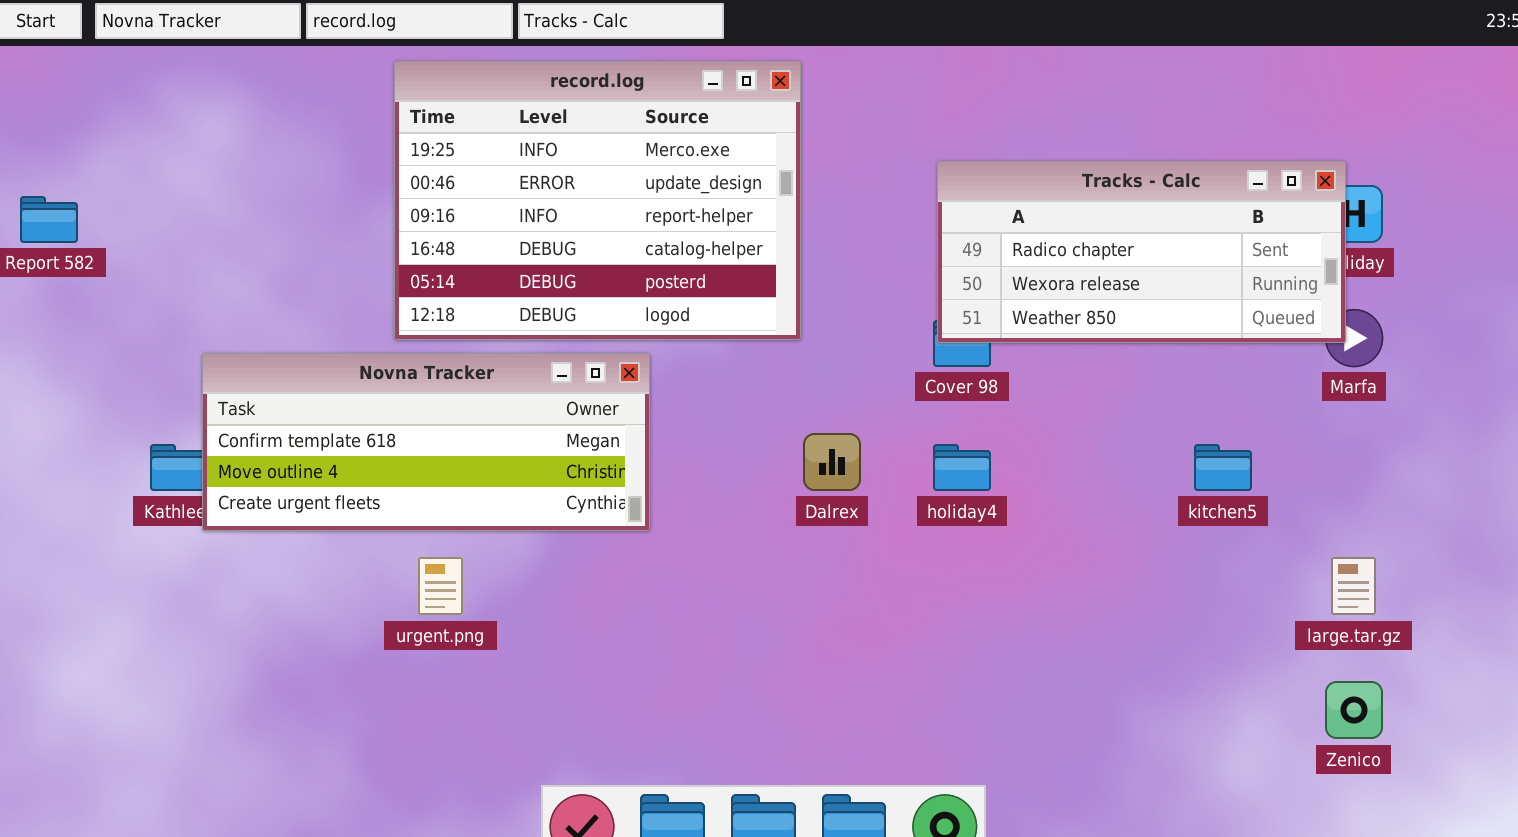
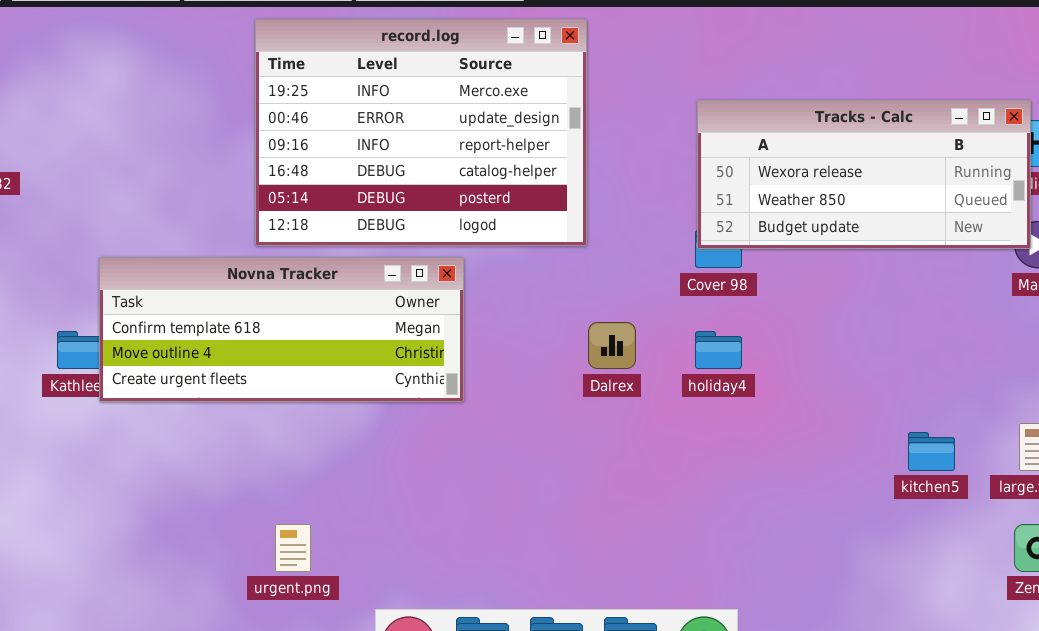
Tracks - Calc: [937,161,1346,343] -> [697,100,1031,249], scrolled down 1 row
kitchen5: [1194,444,1252,491] -> [908,432,955,471], moved
urgent.png: [418,557,463,615] -> [275,524,311,572], moved

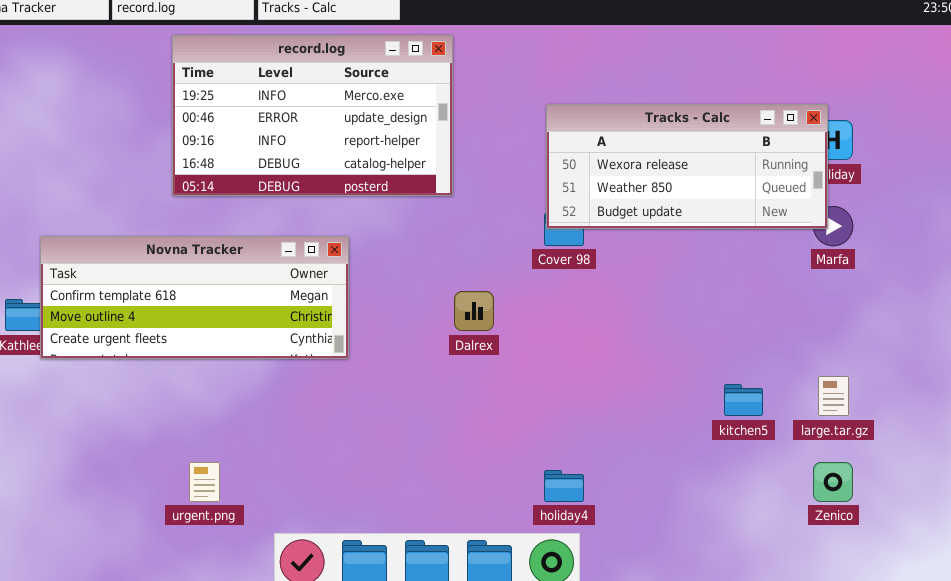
record.log: [255,19,587,246] -> [172,35,453,196], resized
holiday4: [695,331,742,369] -> [544,470,584,502], moved

